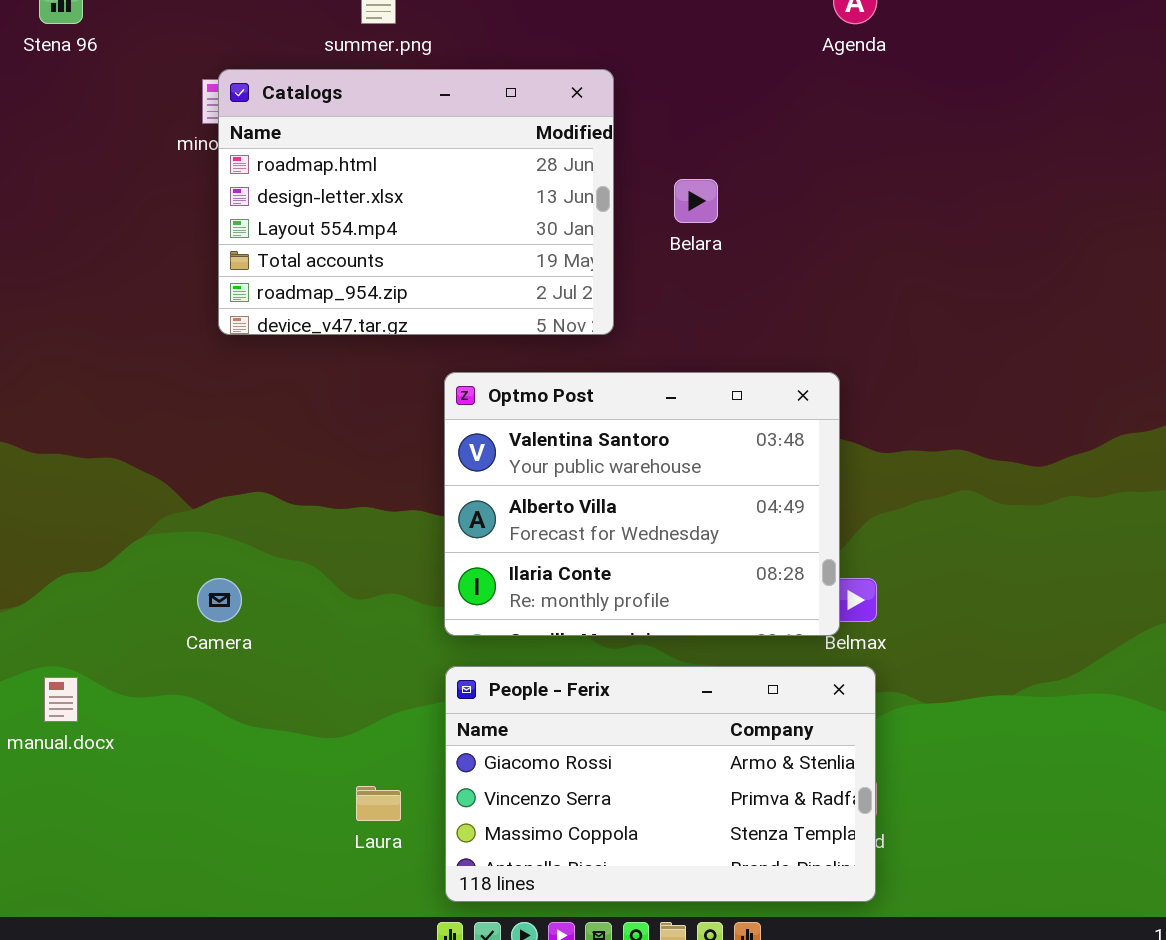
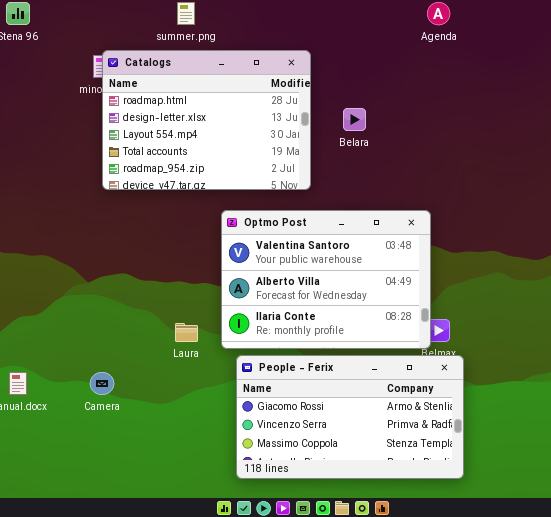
Camera: [197,578,242,622] -> [90,372,114,395], moved
People - Ferix: [445,666,876,902] -> [236,355,464,479], moved
Laura: [356,786,401,821] -> [175,323,198,342], moved

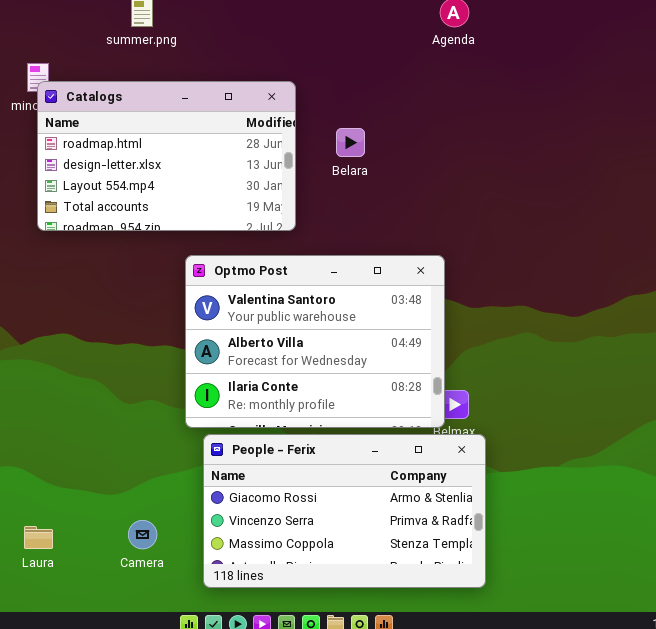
Catalogs: [102,50,311,190] -> [37,81,296,231], resized
Laura: [175,323,198,342] -> [24,526,53,549], moved
Camera: [90,372,114,395] -> [128,520,157,549], moved

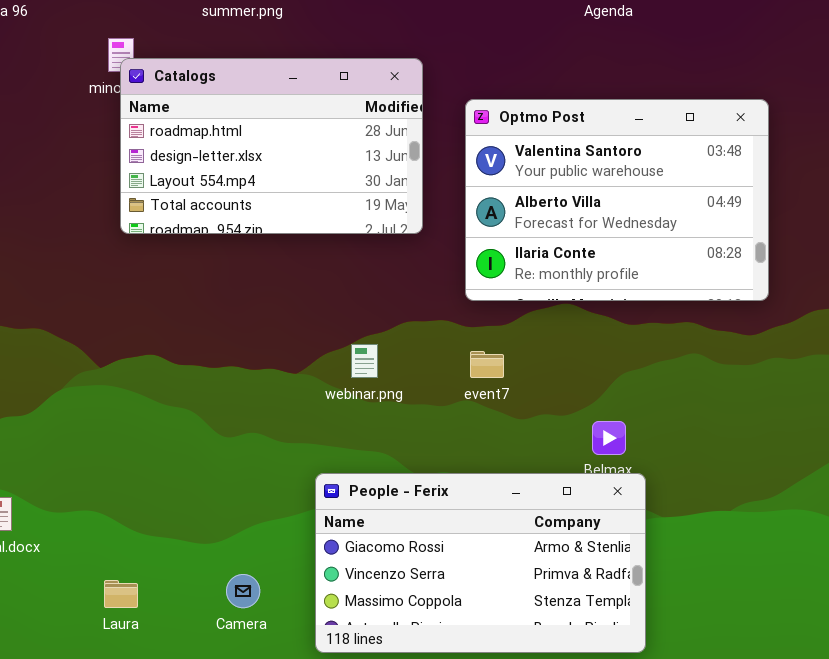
Optmo Post: [185,255,445,428] -> [465,99,769,301], moved

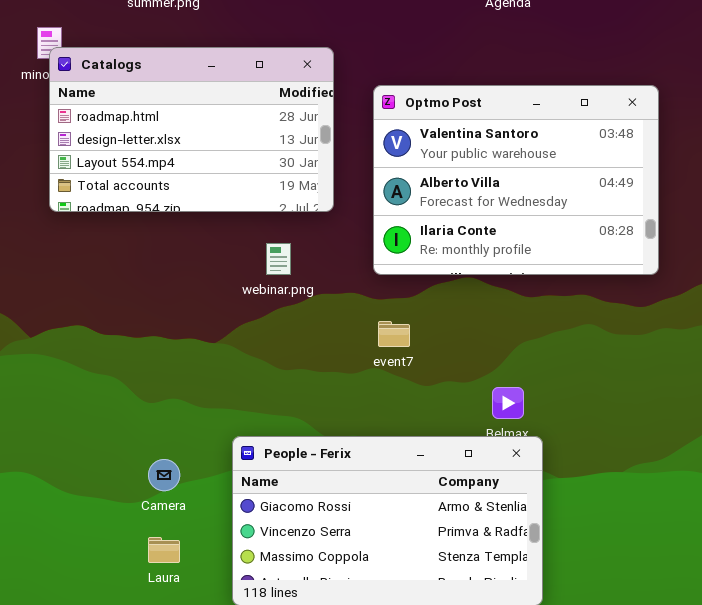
webinar.png: [351,344,378,378] -> [266,243,291,275], moved
Camera: [226,574,260,608] -> [148,459,180,491], moved
Laura: [104,580,138,608] -> [148,537,180,563], moved

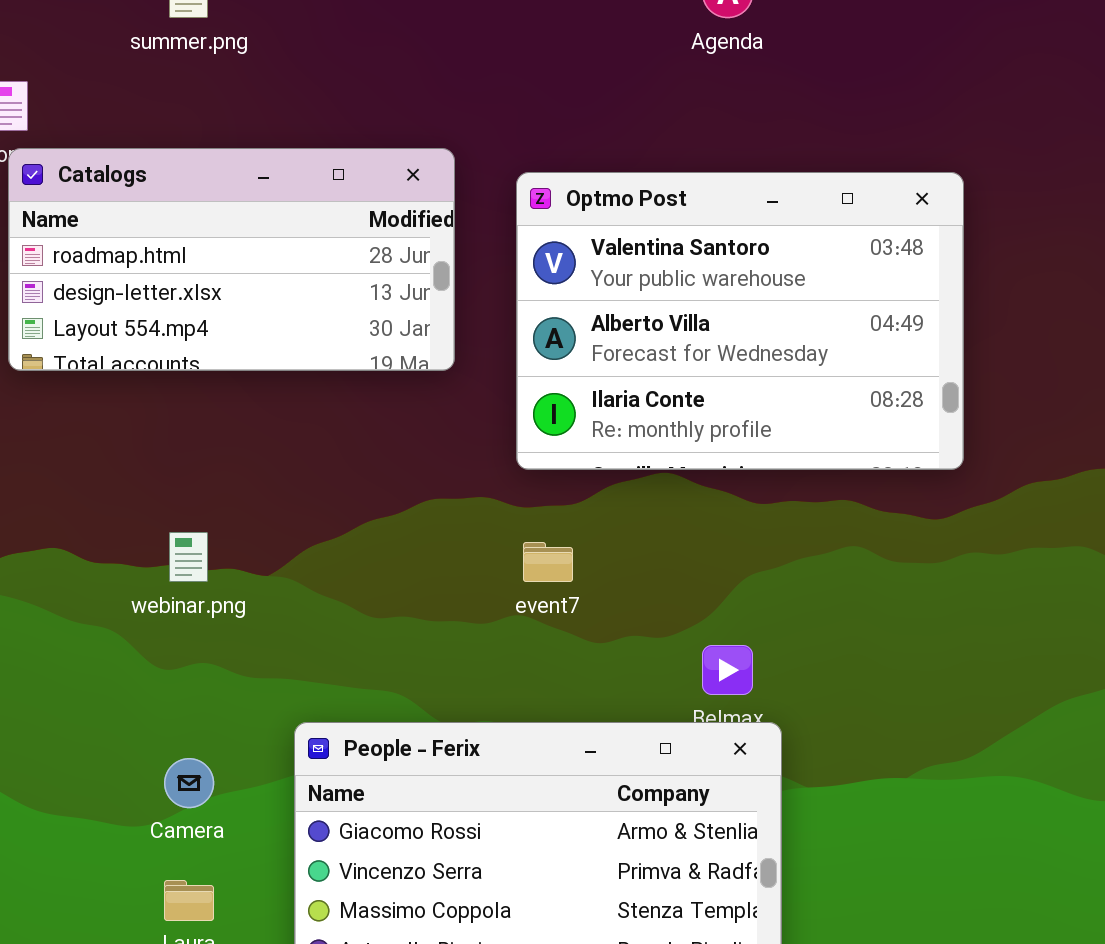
Catalogs: [49,47,334,212] -> [8,148,455,371], resized
webinar.png: [266,243,291,275] -> [169,532,208,582], moved

